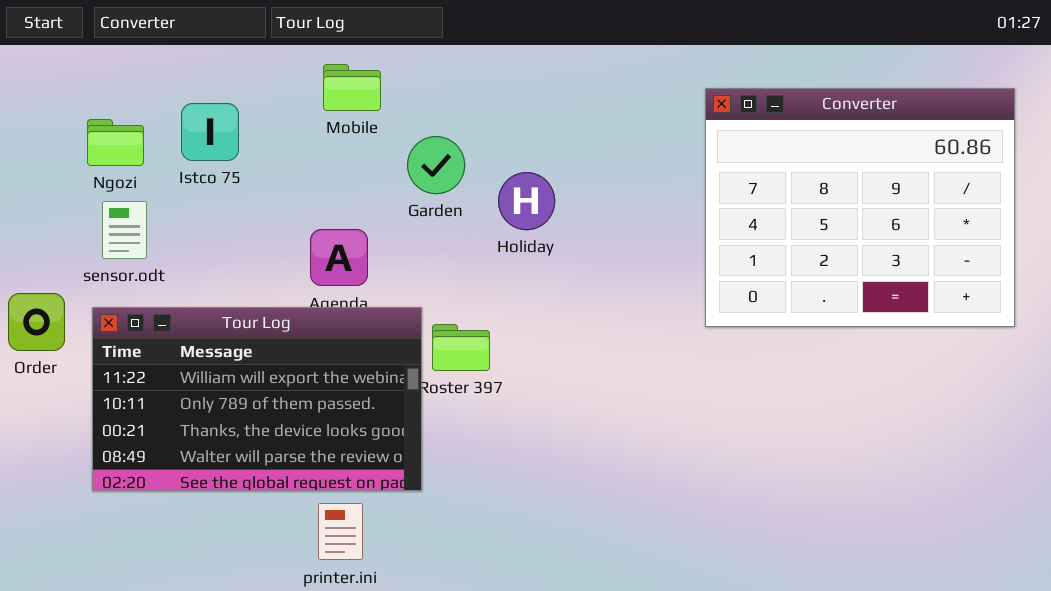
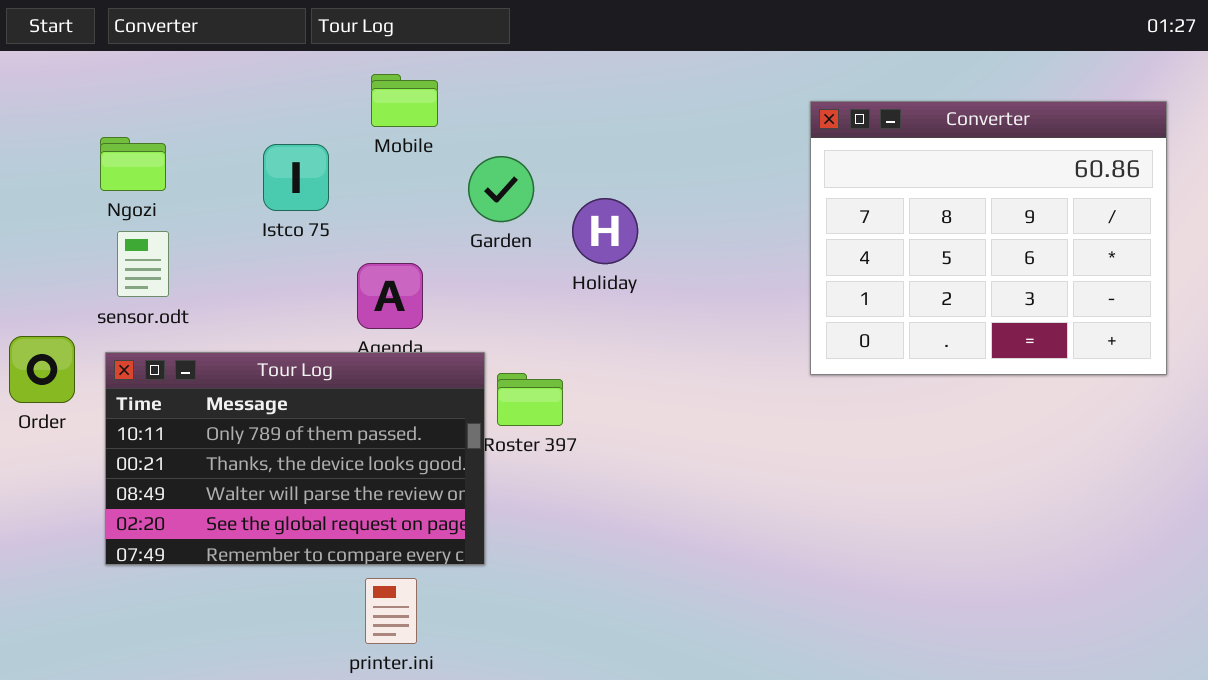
Istco 75: [181,103,239,161] -> [263,144,329,211], moved
Tour Log: [92,307,422,491] -> [105,352,485,565], scrolled down 1 row

